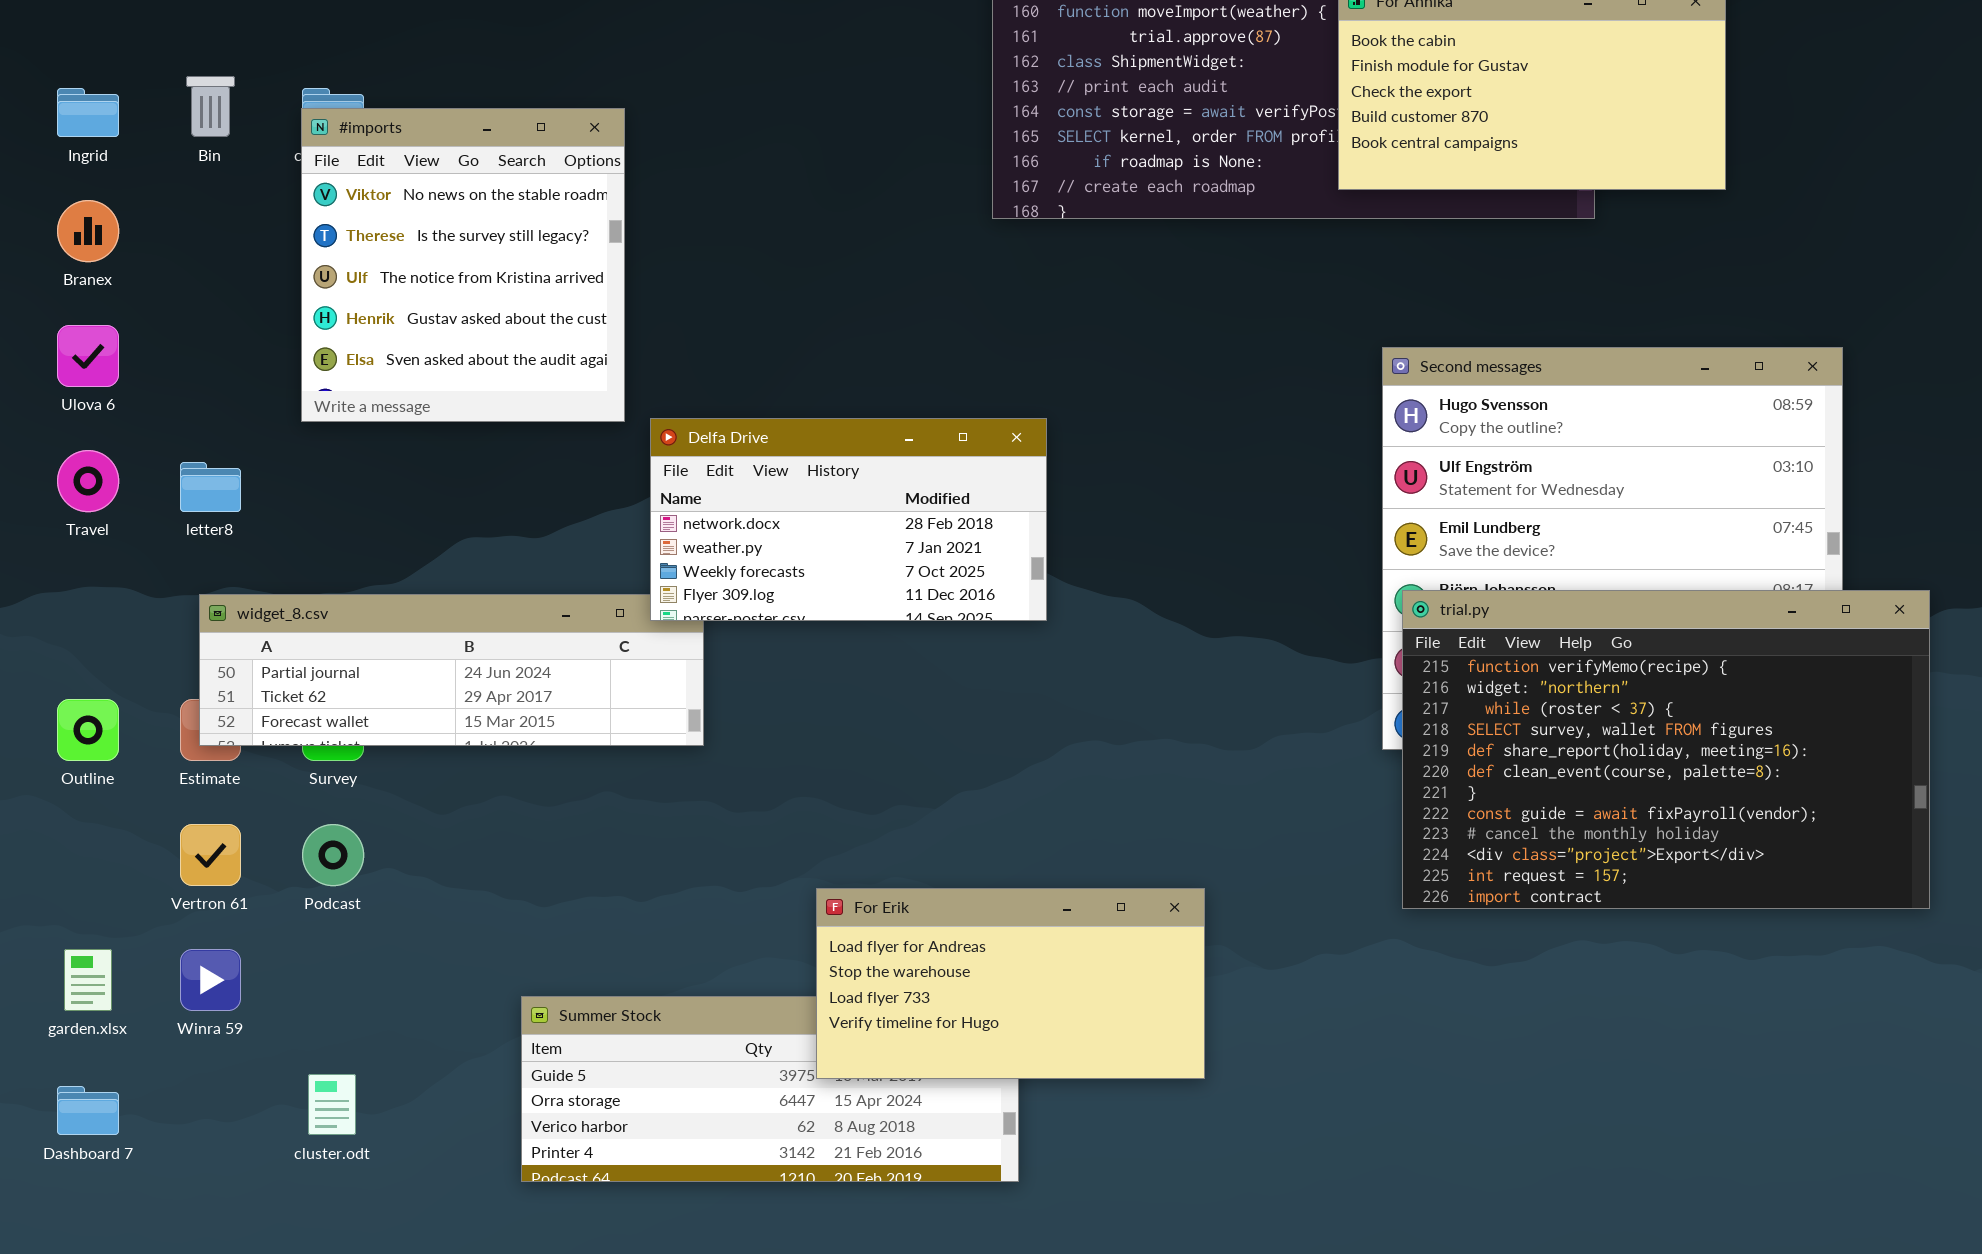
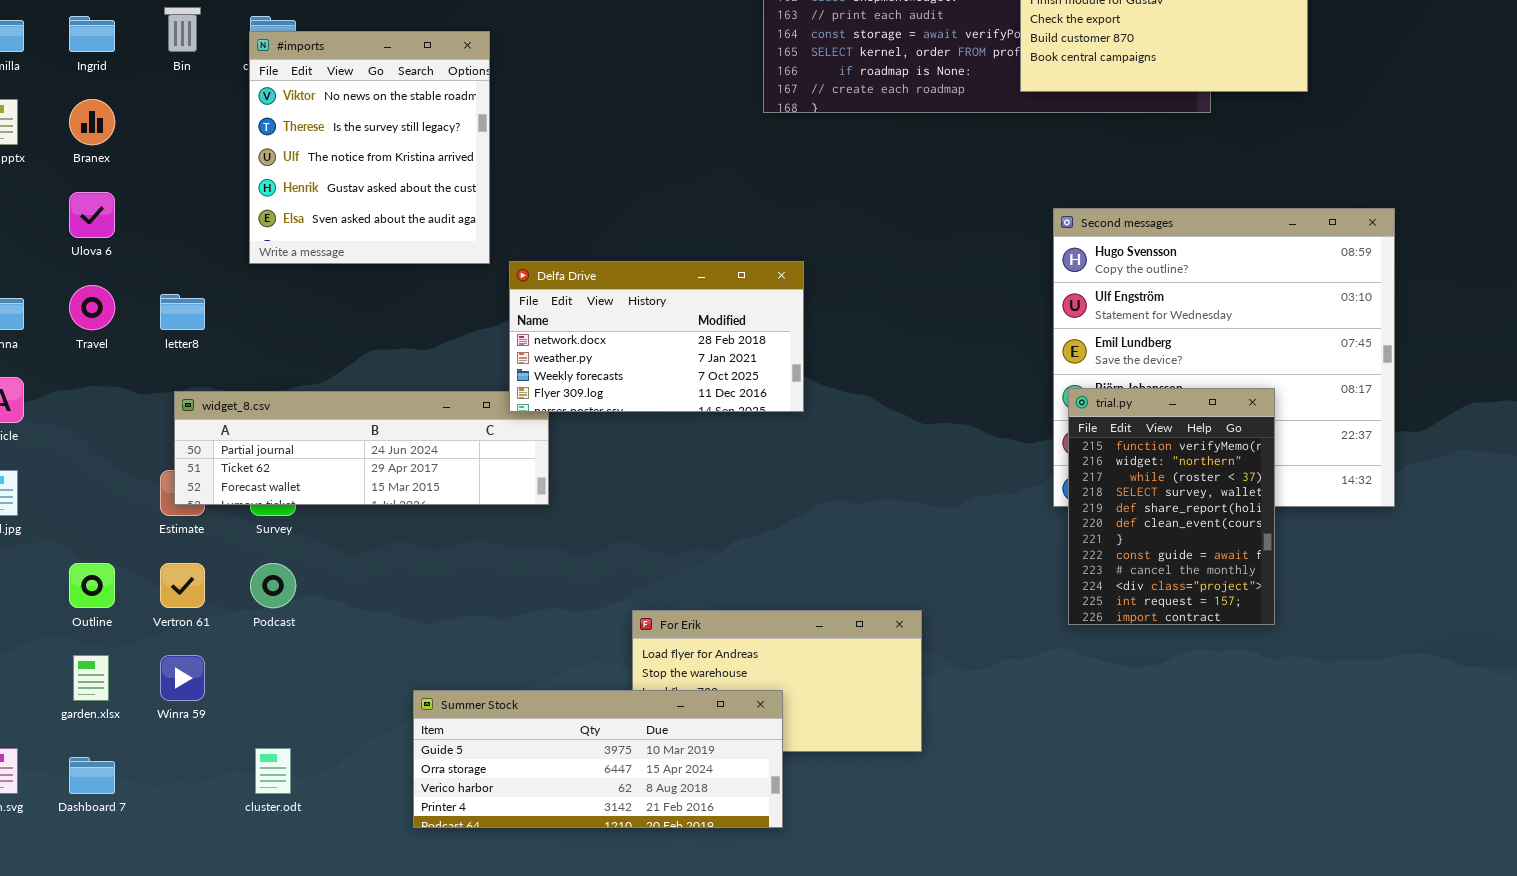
trial.py: [1402,590,1930,909] -> [1068,388,1275,625], resized
Outline: [57,699,119,761] -> [69,563,115,608], moved
Summer Stock: [521,996,1019,1182] -> [413,690,783,828], raised

